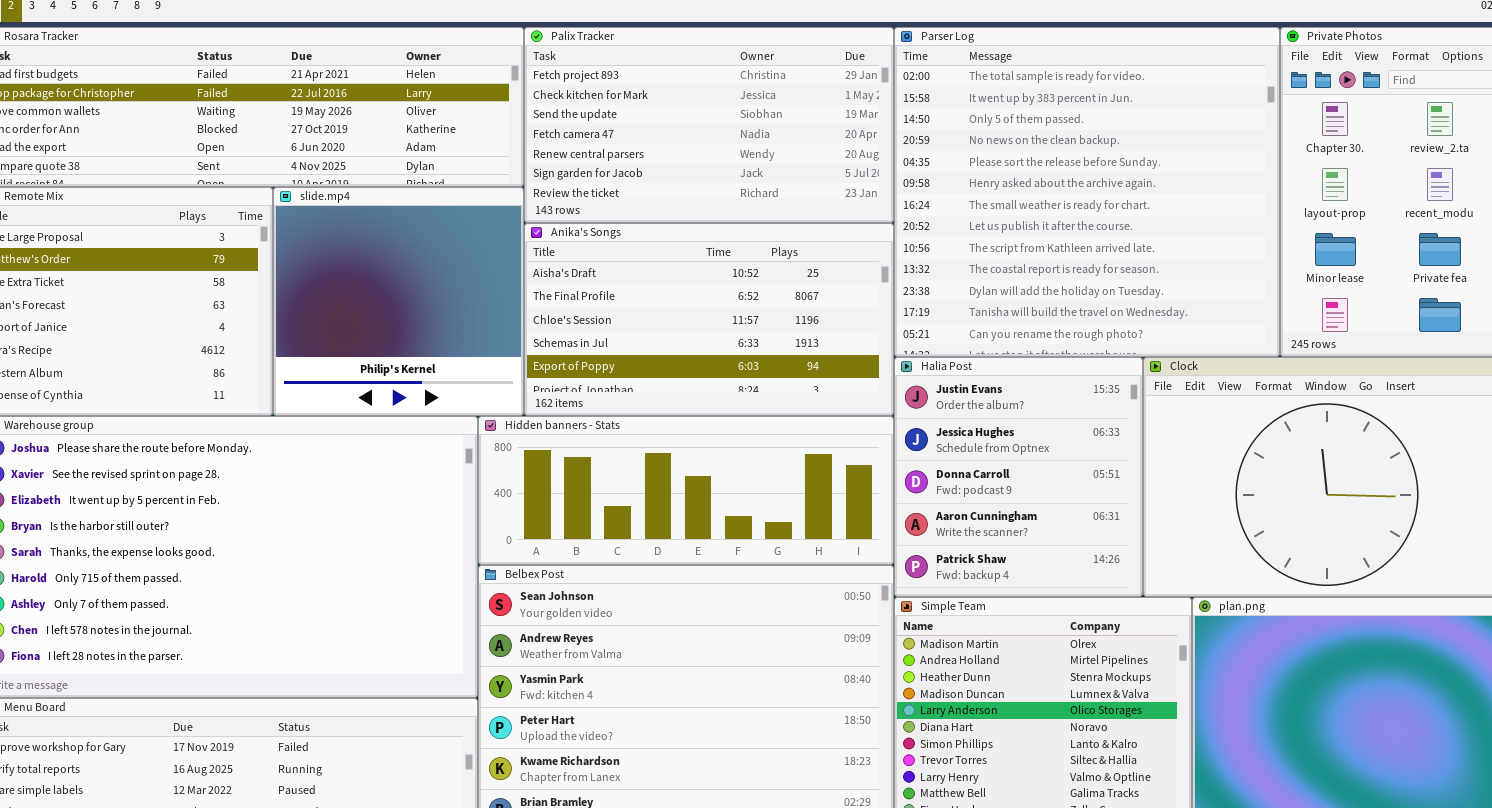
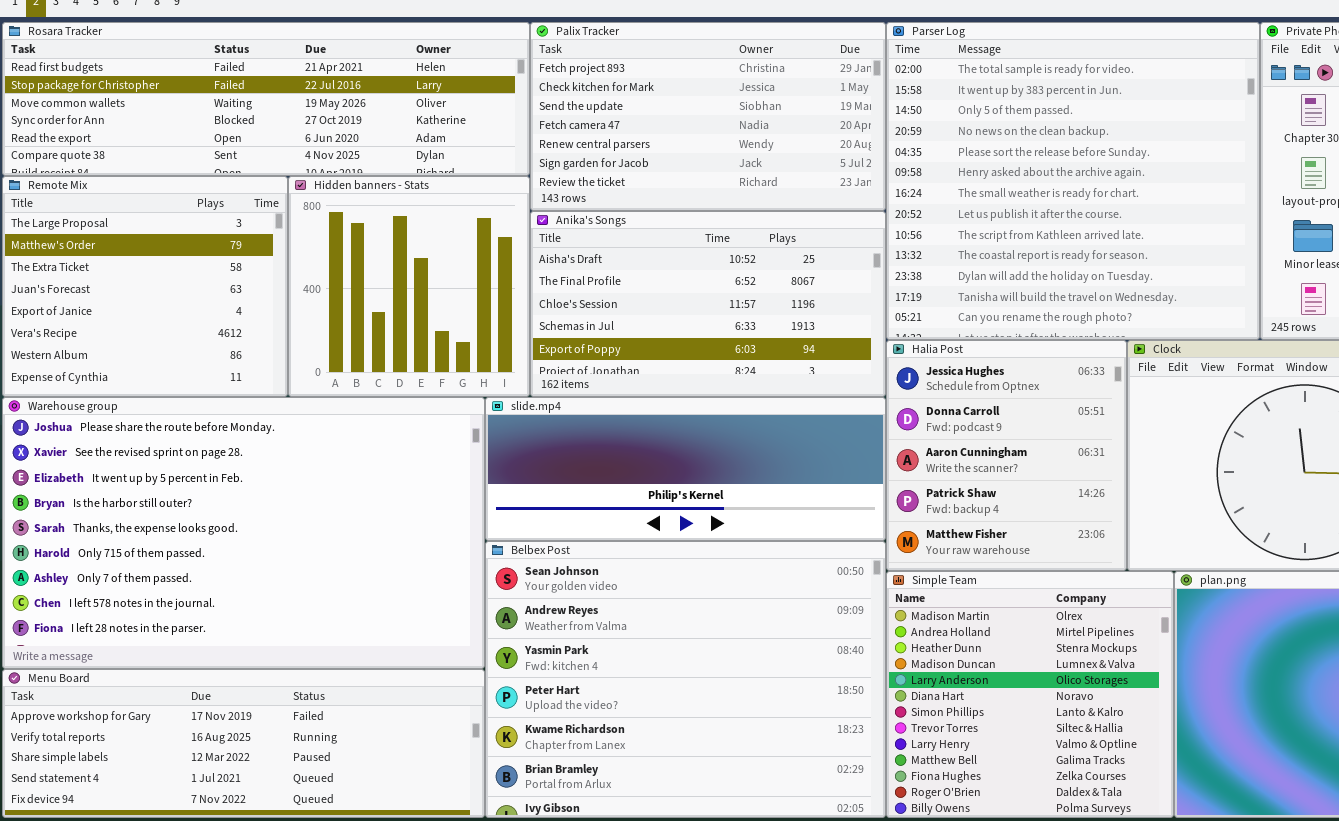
slide.mp4: [273,187,524,416] -> [485,397,886,541], moved, resized
Halia Post: [894,357,1143,597] -> [886,340,1127,571], scrolled down 1 row
Hidden banners - Stats: [478,416,894,565] -> [288,176,530,397], moved, resized

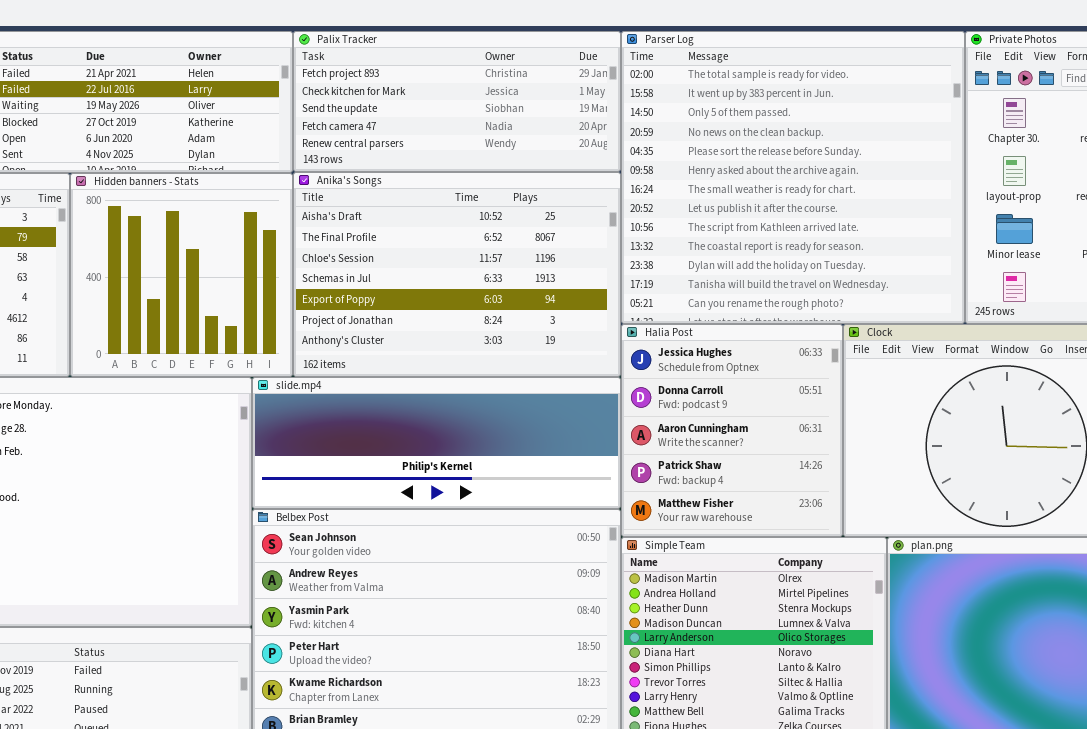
Palix Tracker: [530,22,886,211] -> [293,31,621,172], resized
Anika's Songs: [530,211,886,397] -> [293,172,621,377], resized

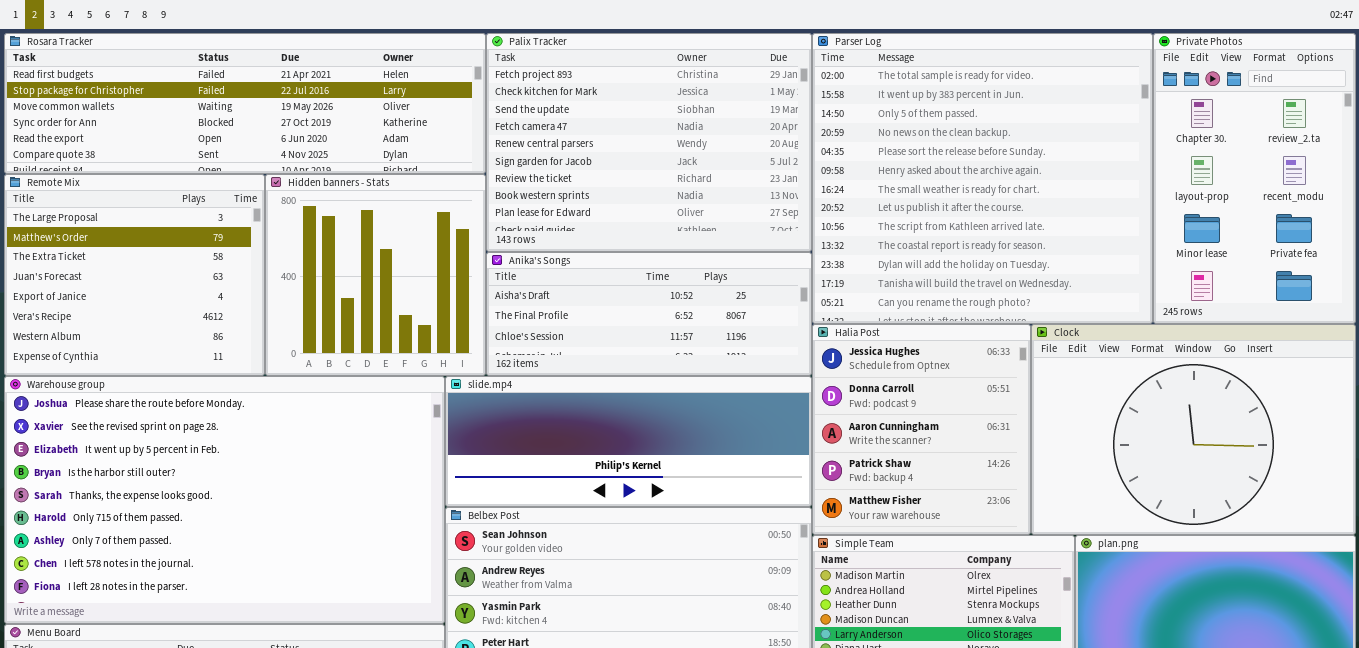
Palix Tracker: [293,31,621,172] -> [486,33,812,252], resized
Anika's Songs: [293,172,621,377] -> [486,252,812,376], resized

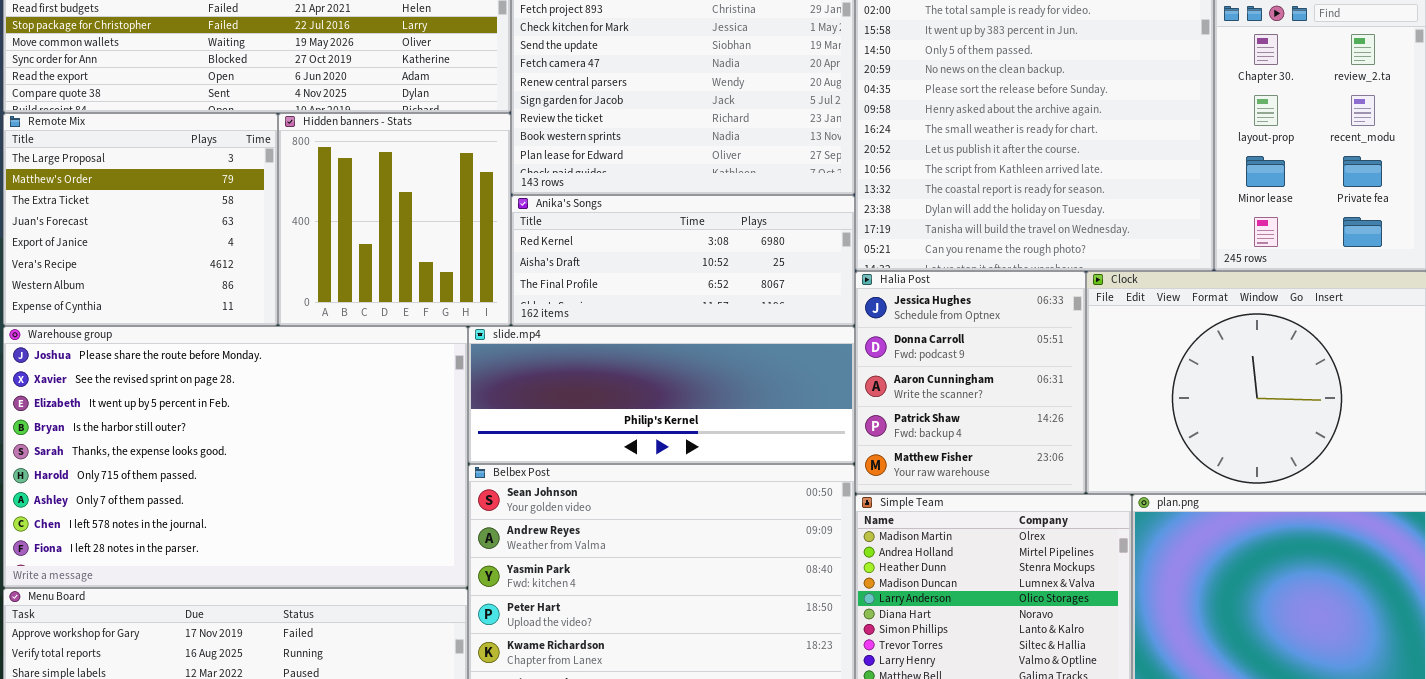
Anika's Songs: [486,252,812,376] -> [511,195,855,326], scrolled up 1 row

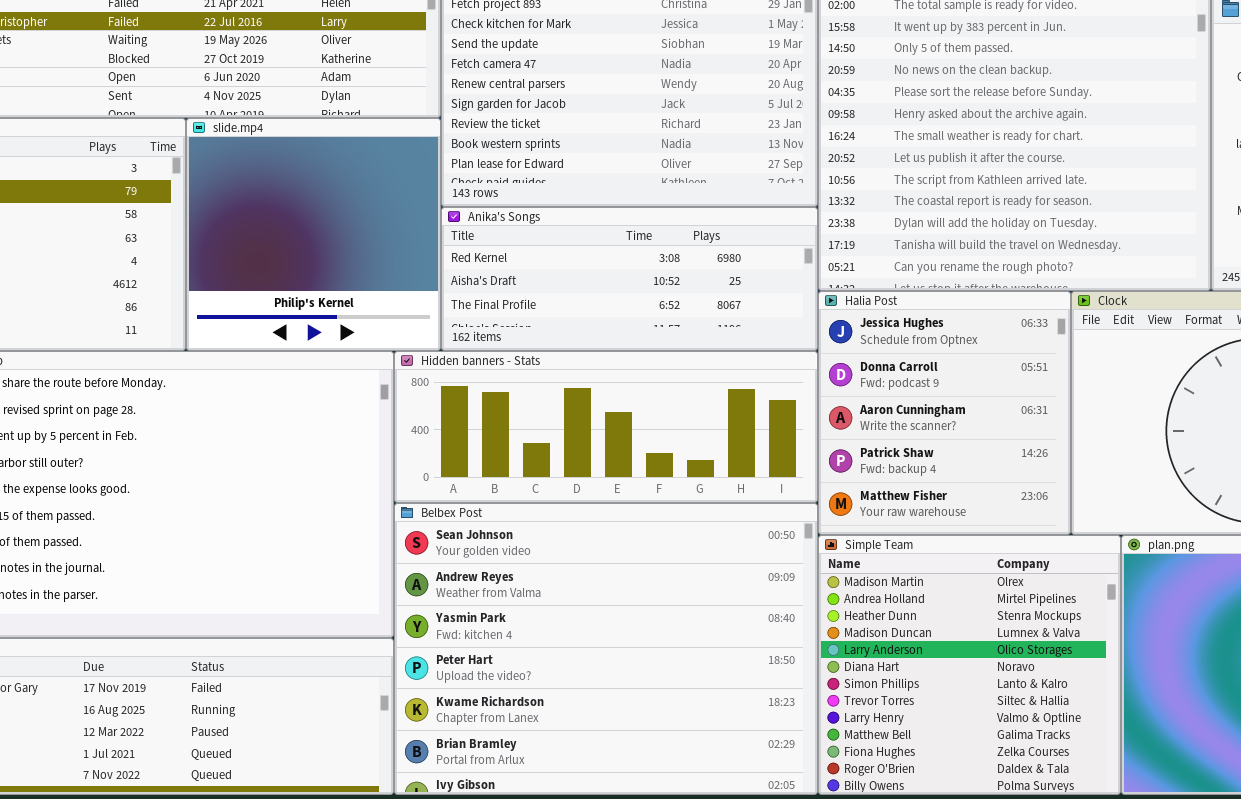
Hidden banners - Stats: [278,113,511,326] -> [394,351,818,503], moved, resized
slide.mp4: [468,326,855,464] -> [186,118,441,351], moved, resized

